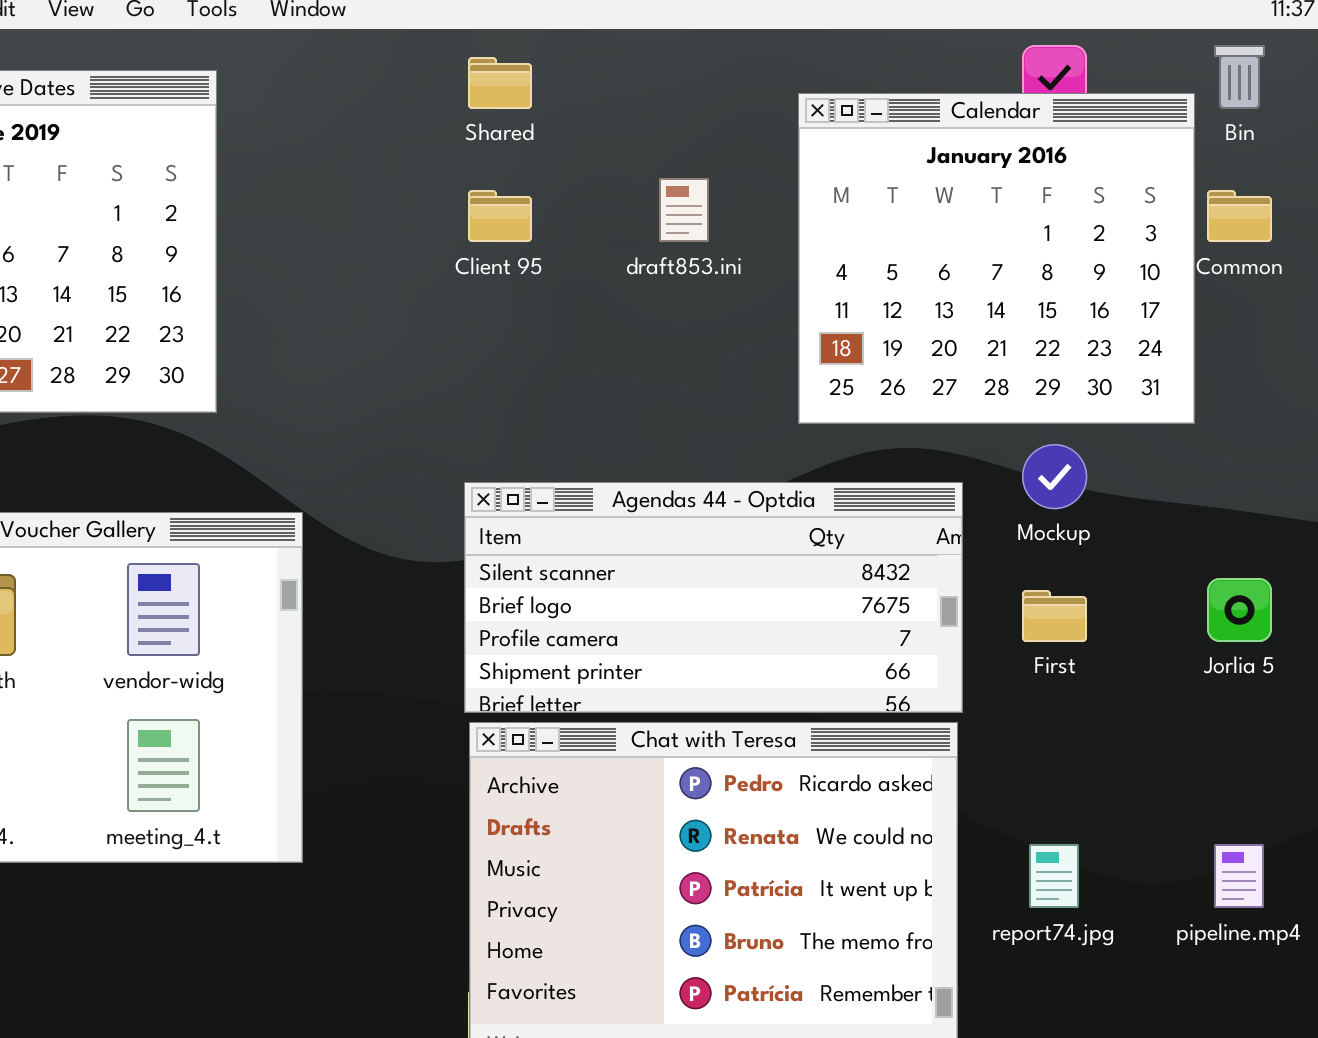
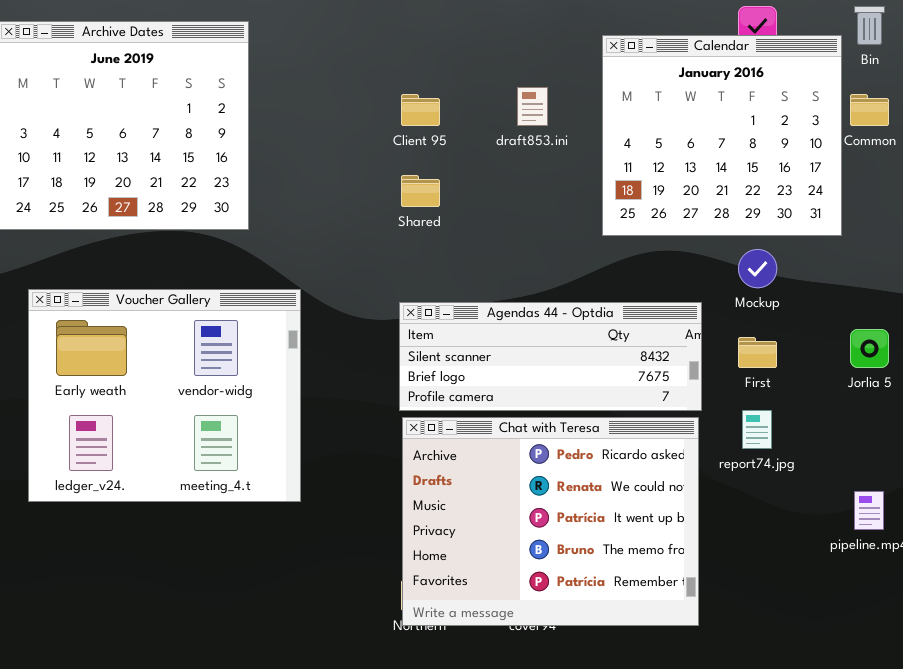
Shared: [468,57,532,109] -> [401,175,440,207], moved
Agendas 44 - Optdia: [464,482,963,713] -> [399,302,702,411], resized
report74.jpg: [1029,844,1079,908] -> [742,410,772,449], moved

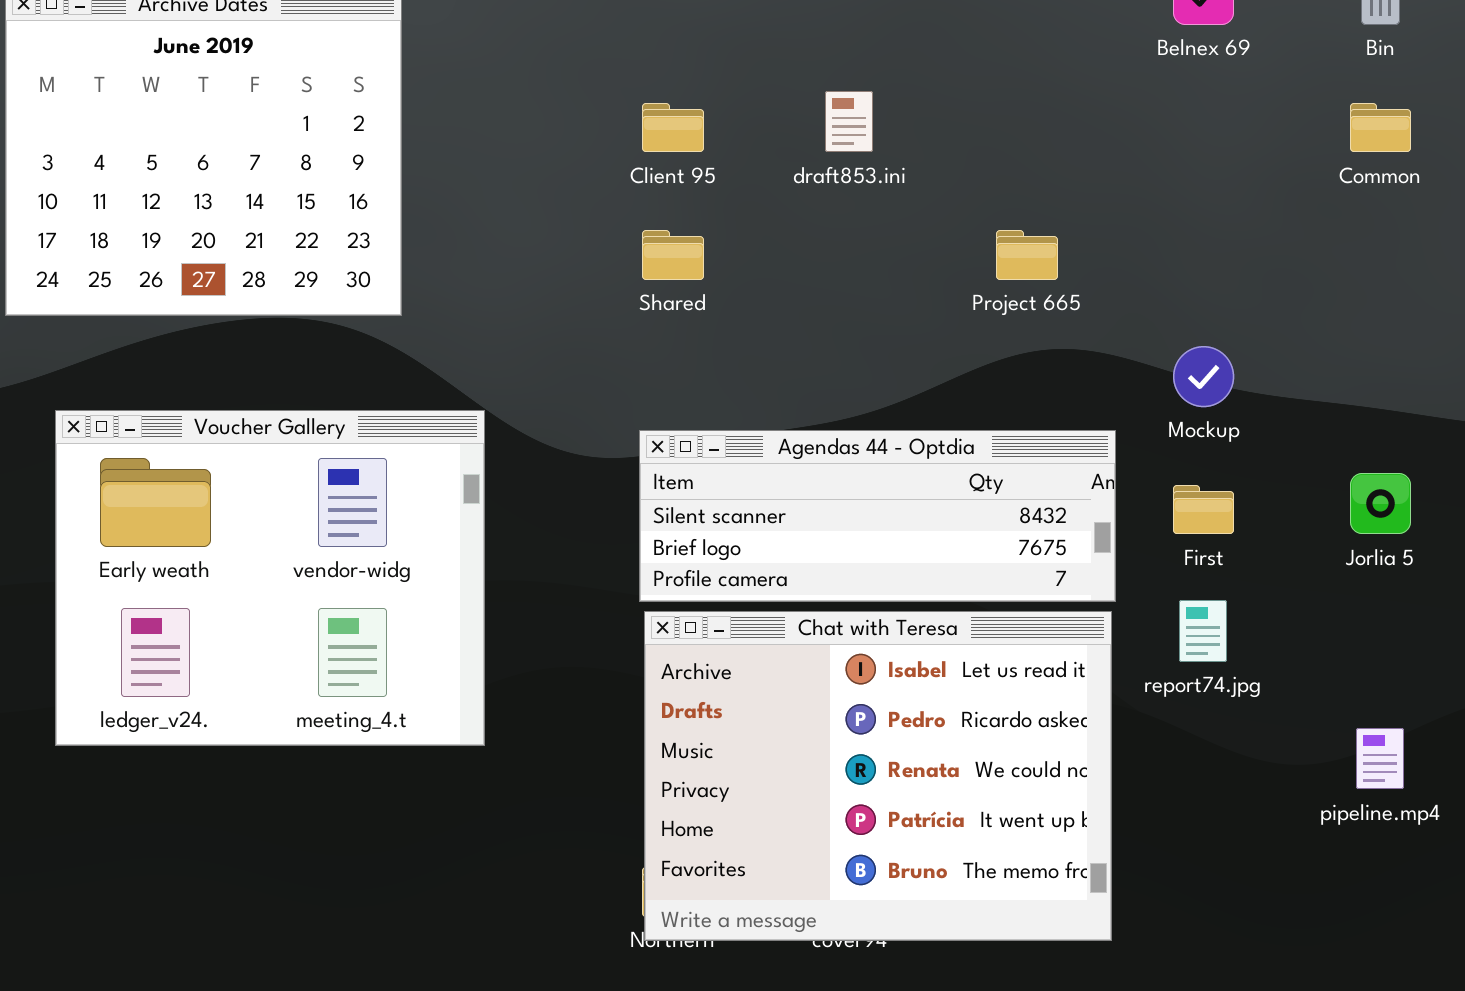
Calendar: [602,35,842,236] -> none, closed
Chat with Teresa: [402,417,699,626] -> [644,611,1112,941], scrolled up 1 row

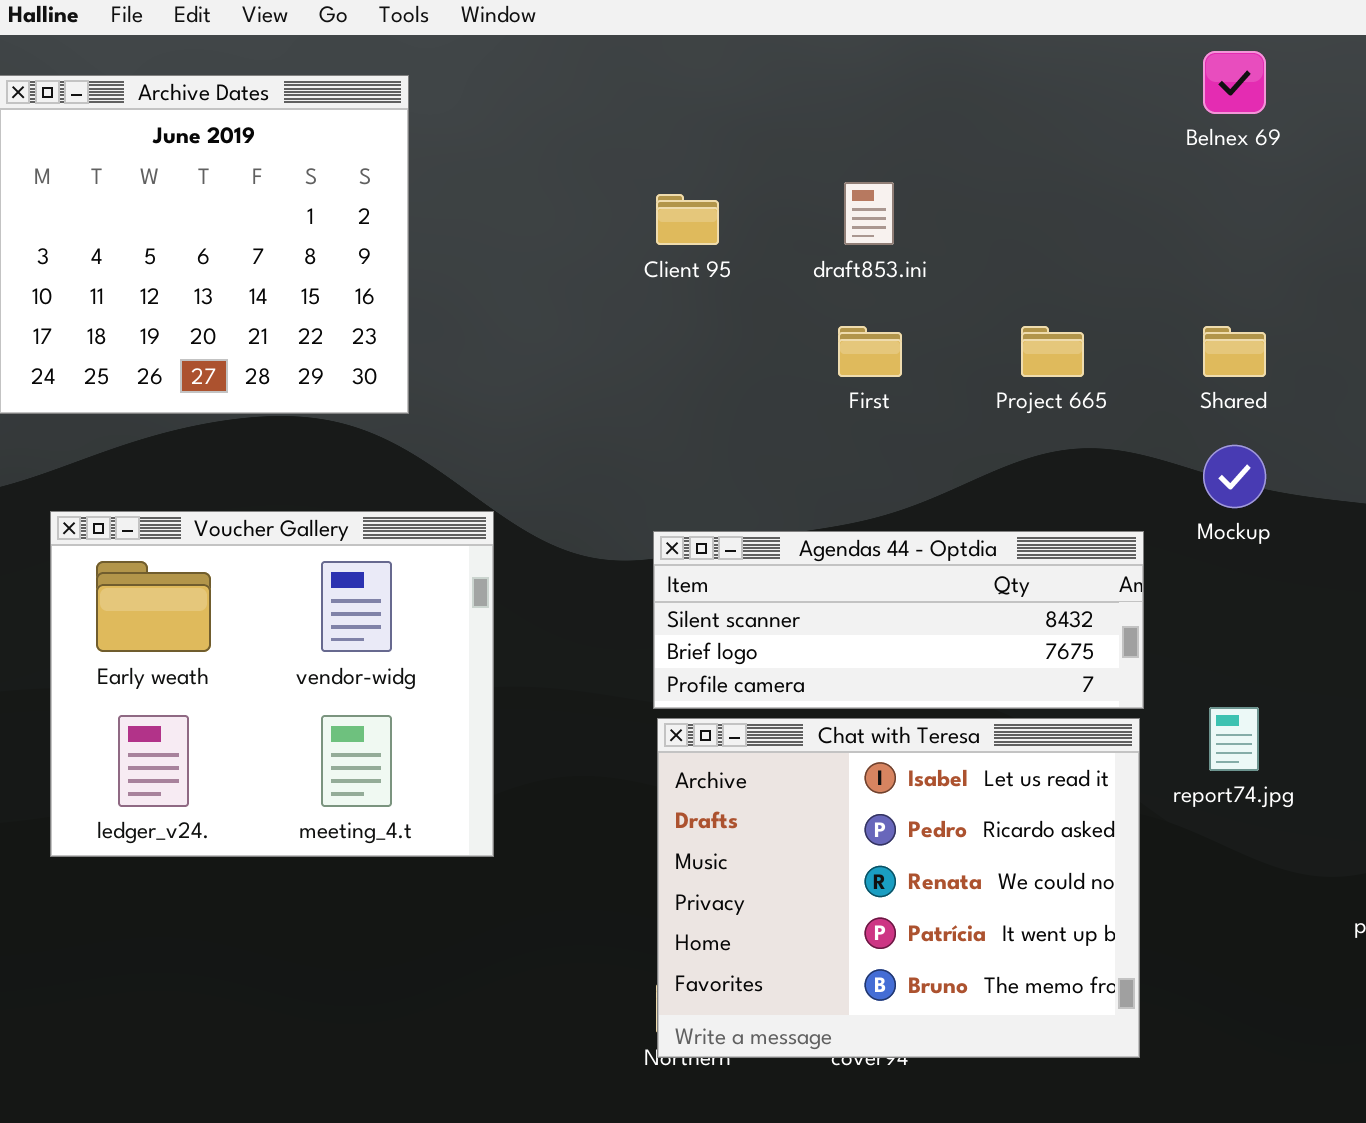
Shared: [642,230,704,280] -> [1203,326,1266,377], moved
First: [1173,485,1234,534] -> [838,326,902,377], moved

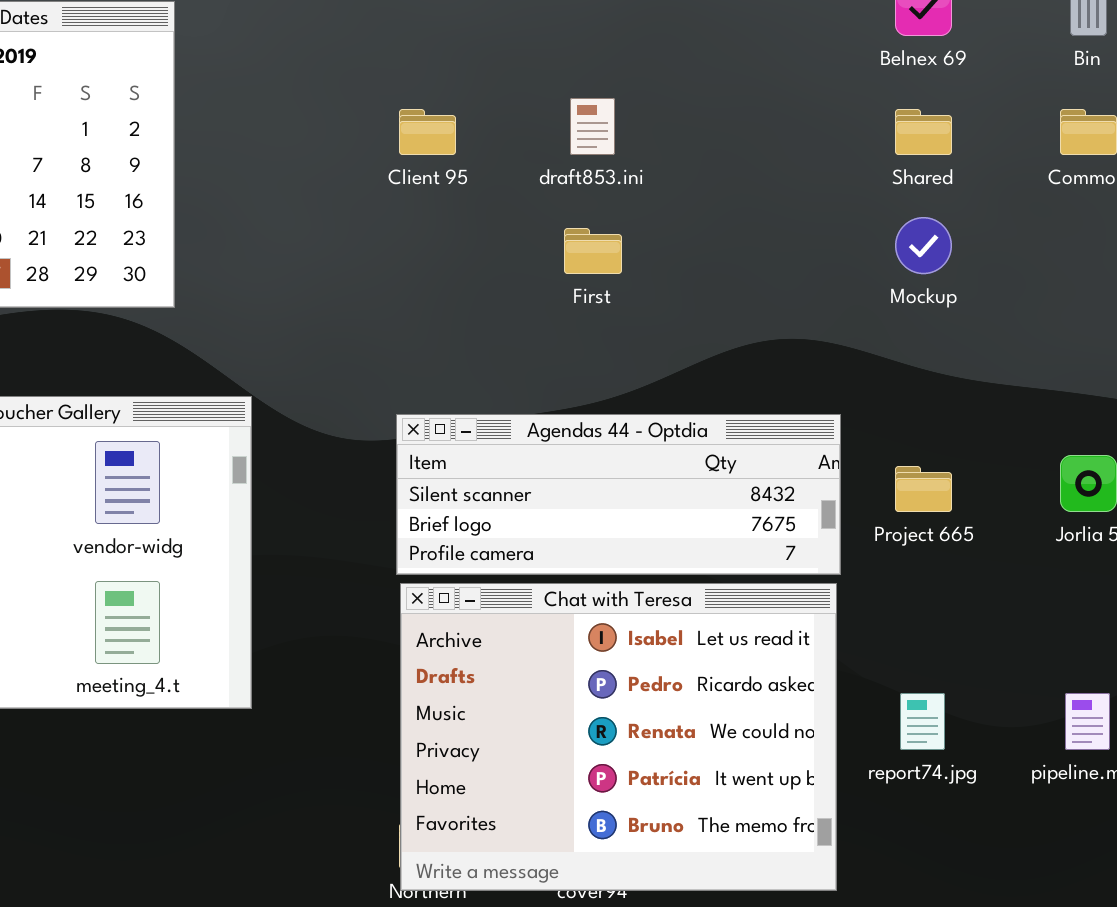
Project 665: [1021,326,1084,377] -> [895,466,952,512], moved
Shared: [1203,326,1266,377] -> [895,109,952,155], moved
Mockup: [1203,445,1266,508] -> [895,217,952,274], moved
report74.jpg: [1209,707,1259,771] -> [900,693,945,750], moved

